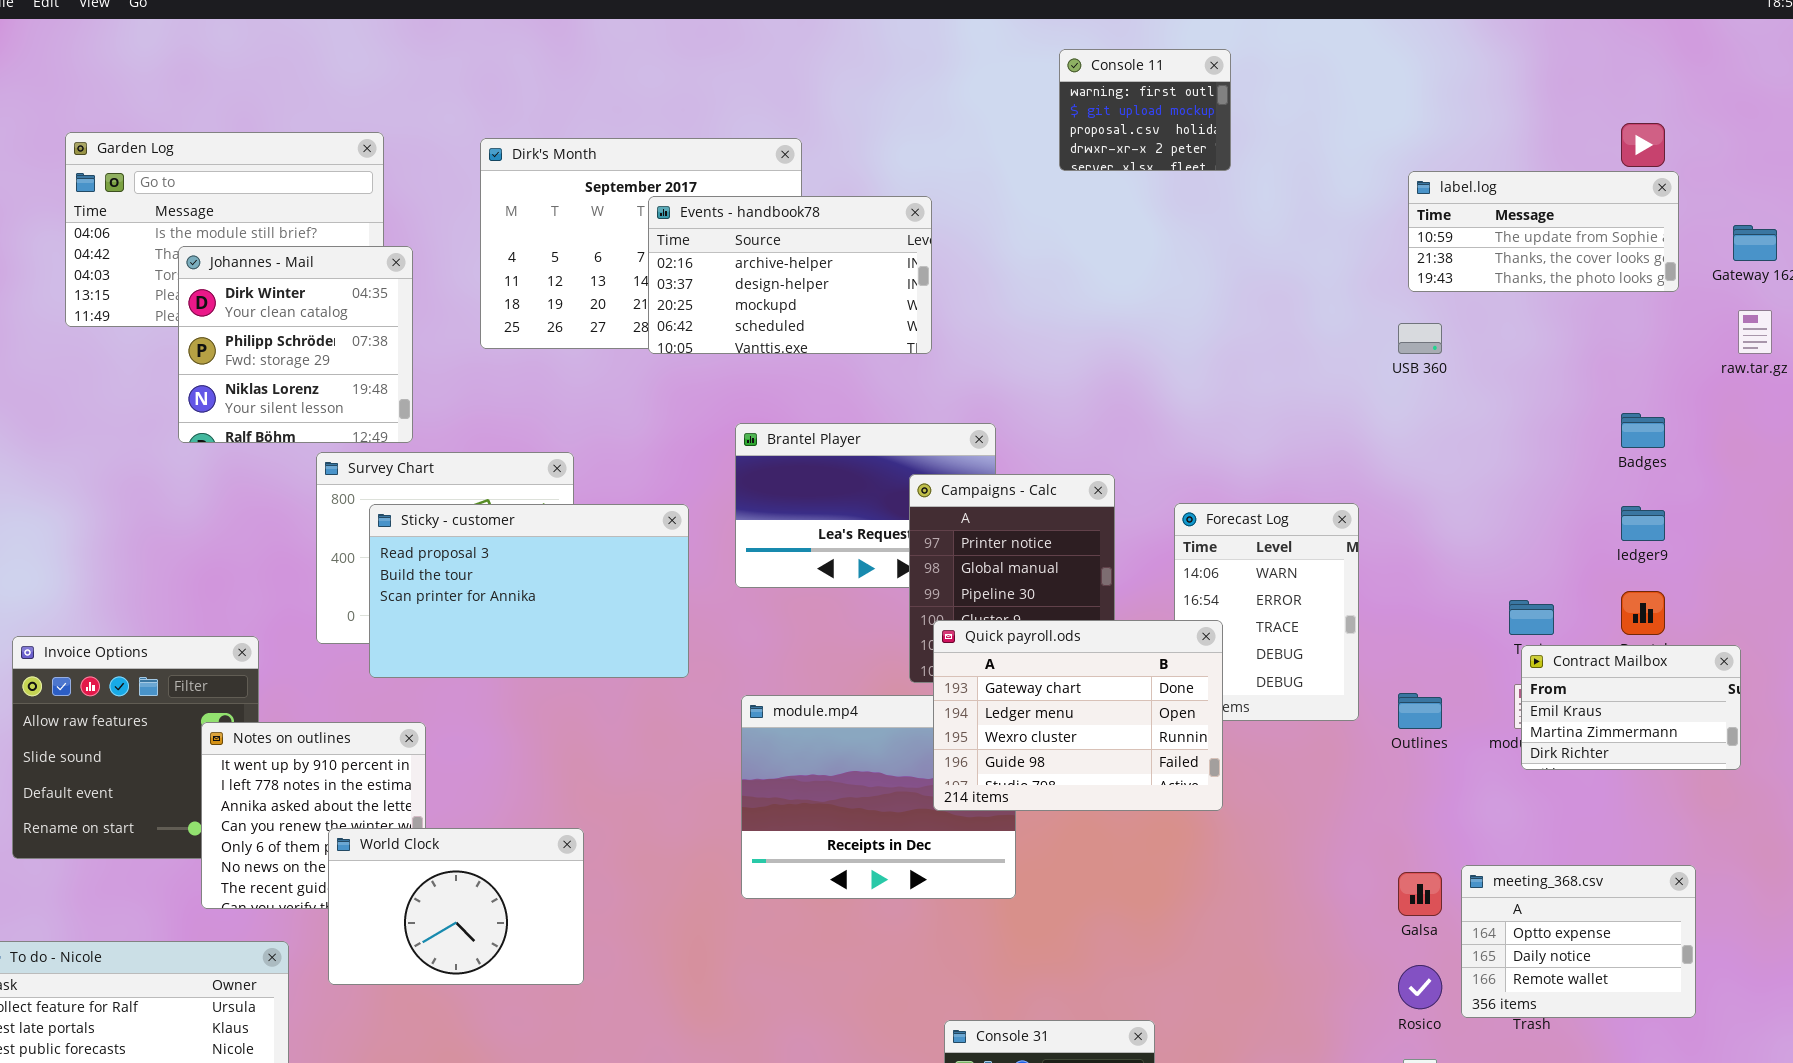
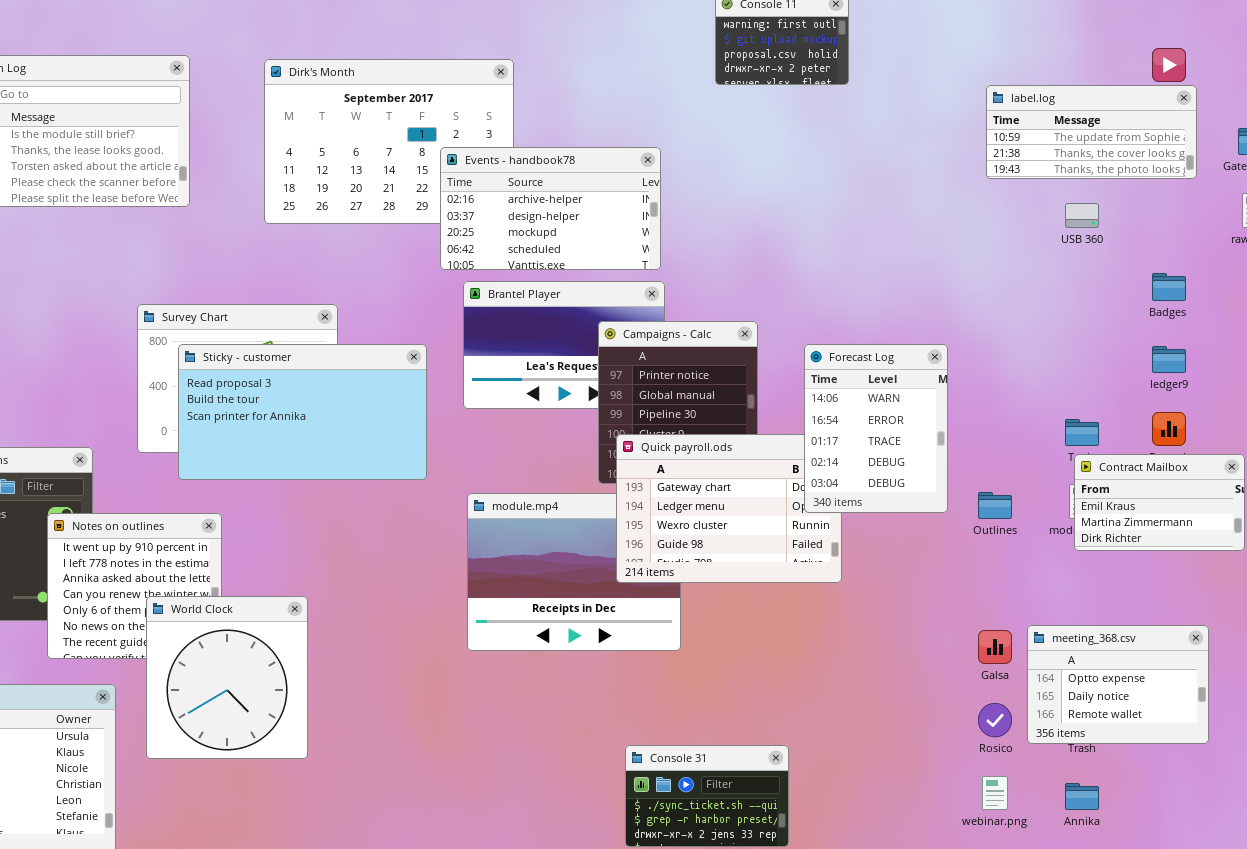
Events - handbook78: [648,196,932,354] -> [440,147,661,270], moved
Johannes - Mail: [178,246,413,443] -> none, closed
USB 360: [1398,323,1442,354] -> [1065,203,1099,228], moved
Forecast Log: [1174,503,1359,721] -> [804,344,948,513], raised
World Clock: [328,828,584,985] -> [146,596,308,759], resized

